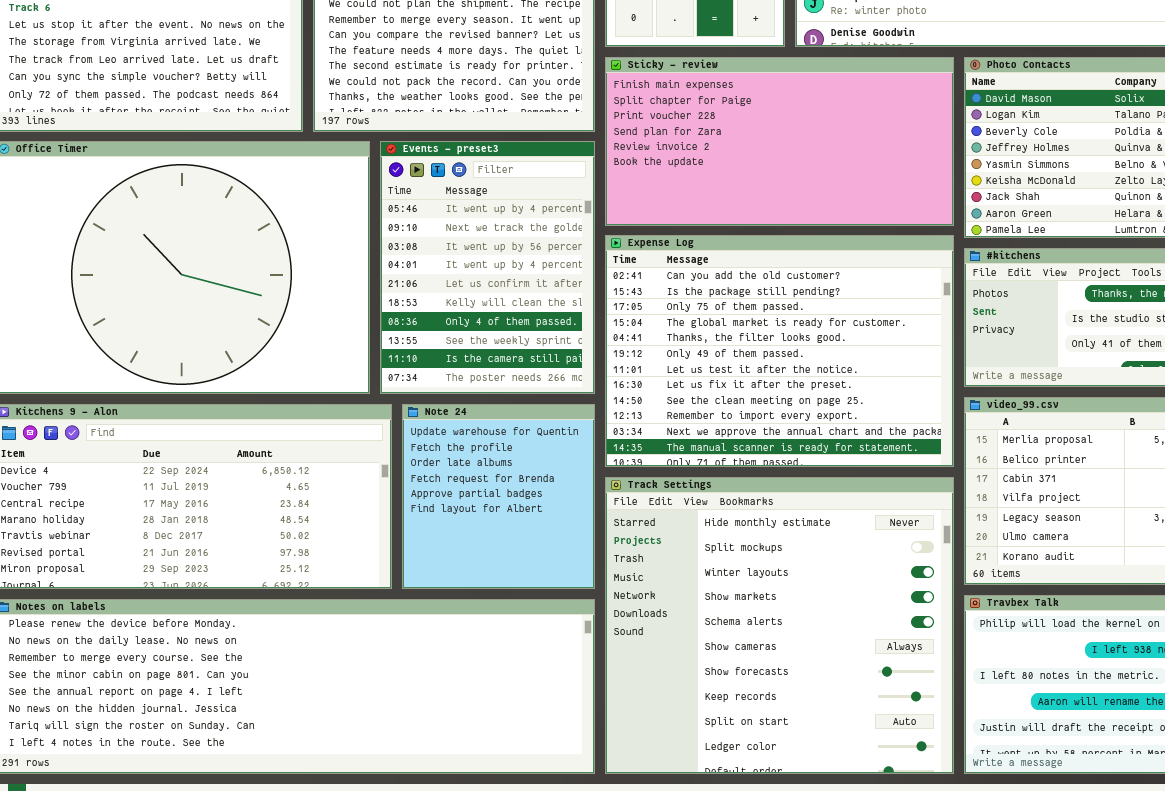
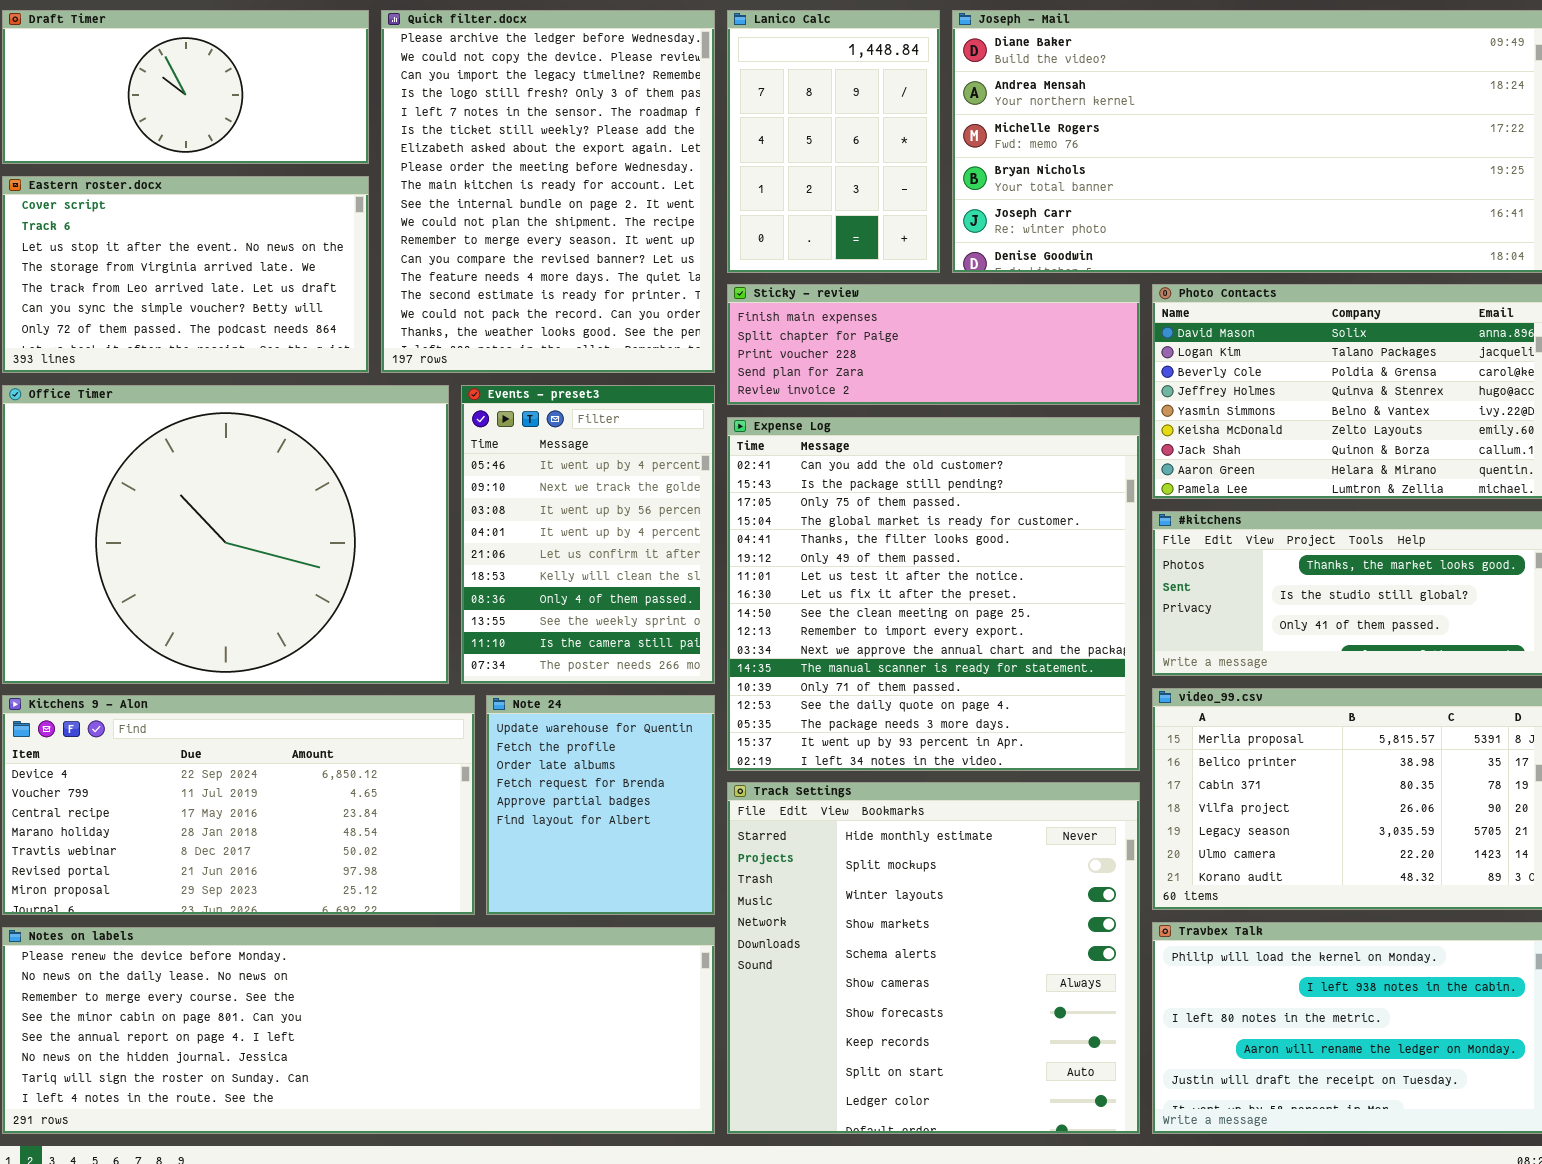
Sticky - review: [605,57,954,226] -> [727,284,1140,405], resized
Expense Log: [605,235,954,467] -> [727,417,1140,771], resized

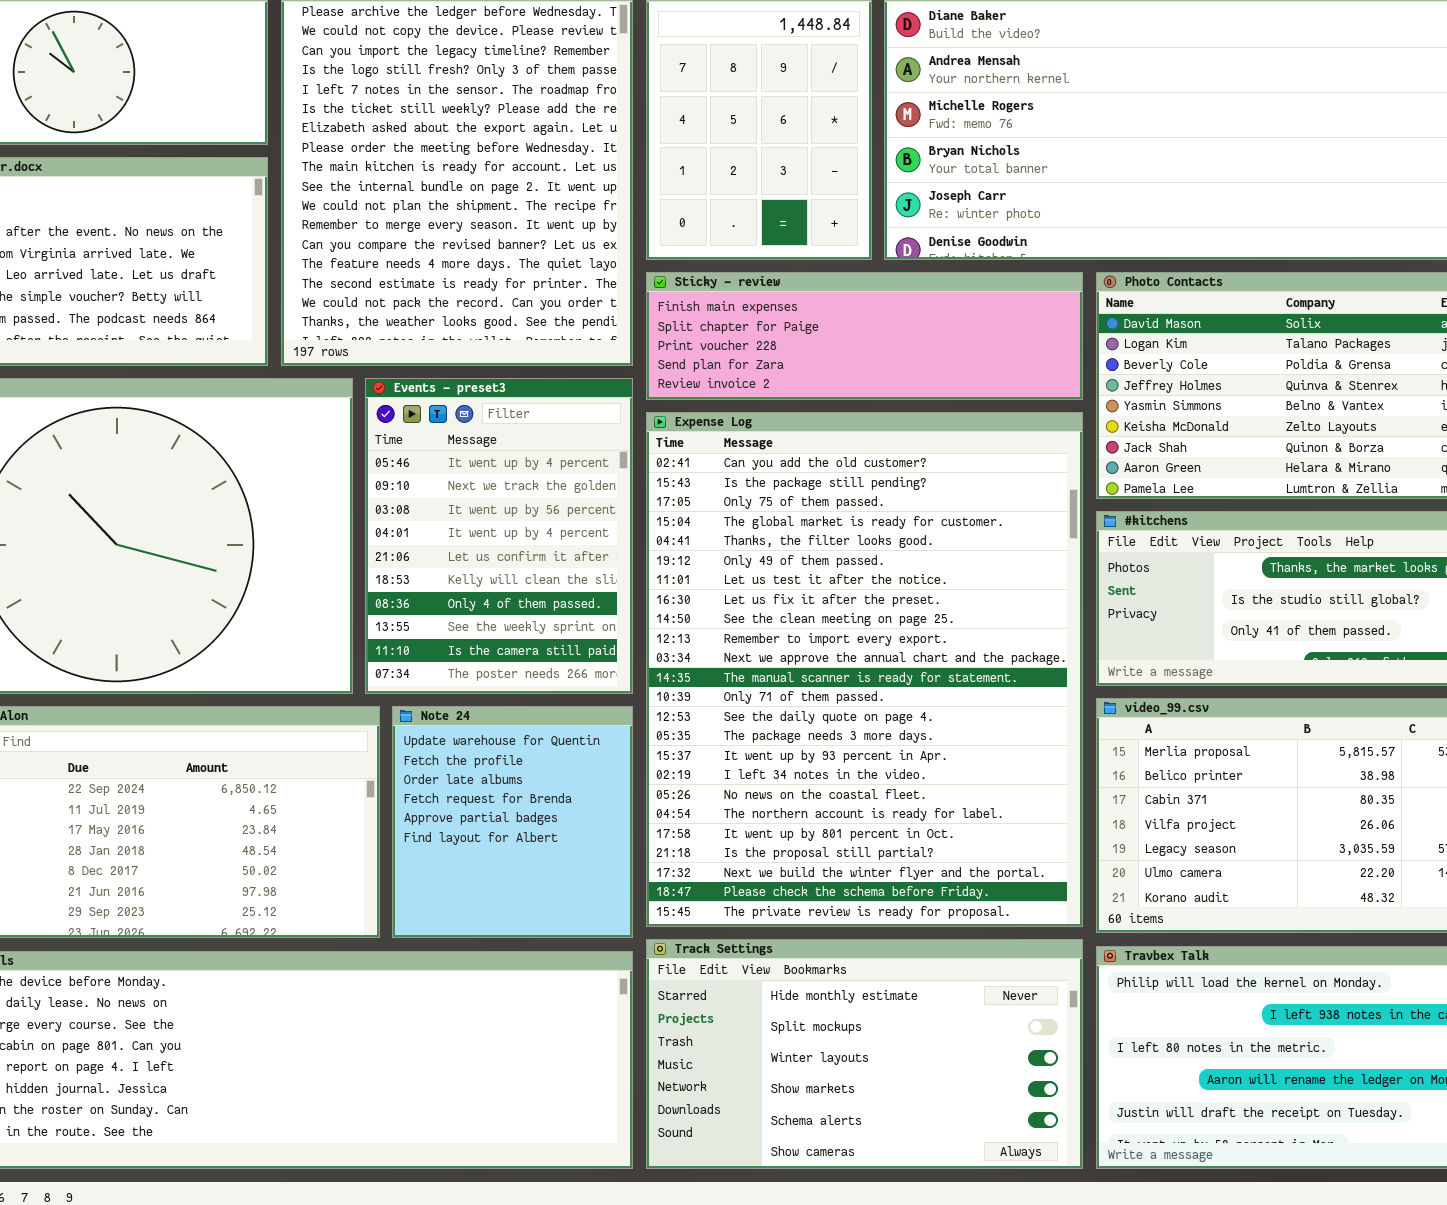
Expense Log: [727,417,1140,771] -> [646,412,1083,927], resized
Track Settings: [727,782,1140,1134] -> [646,939,1083,1169], resized

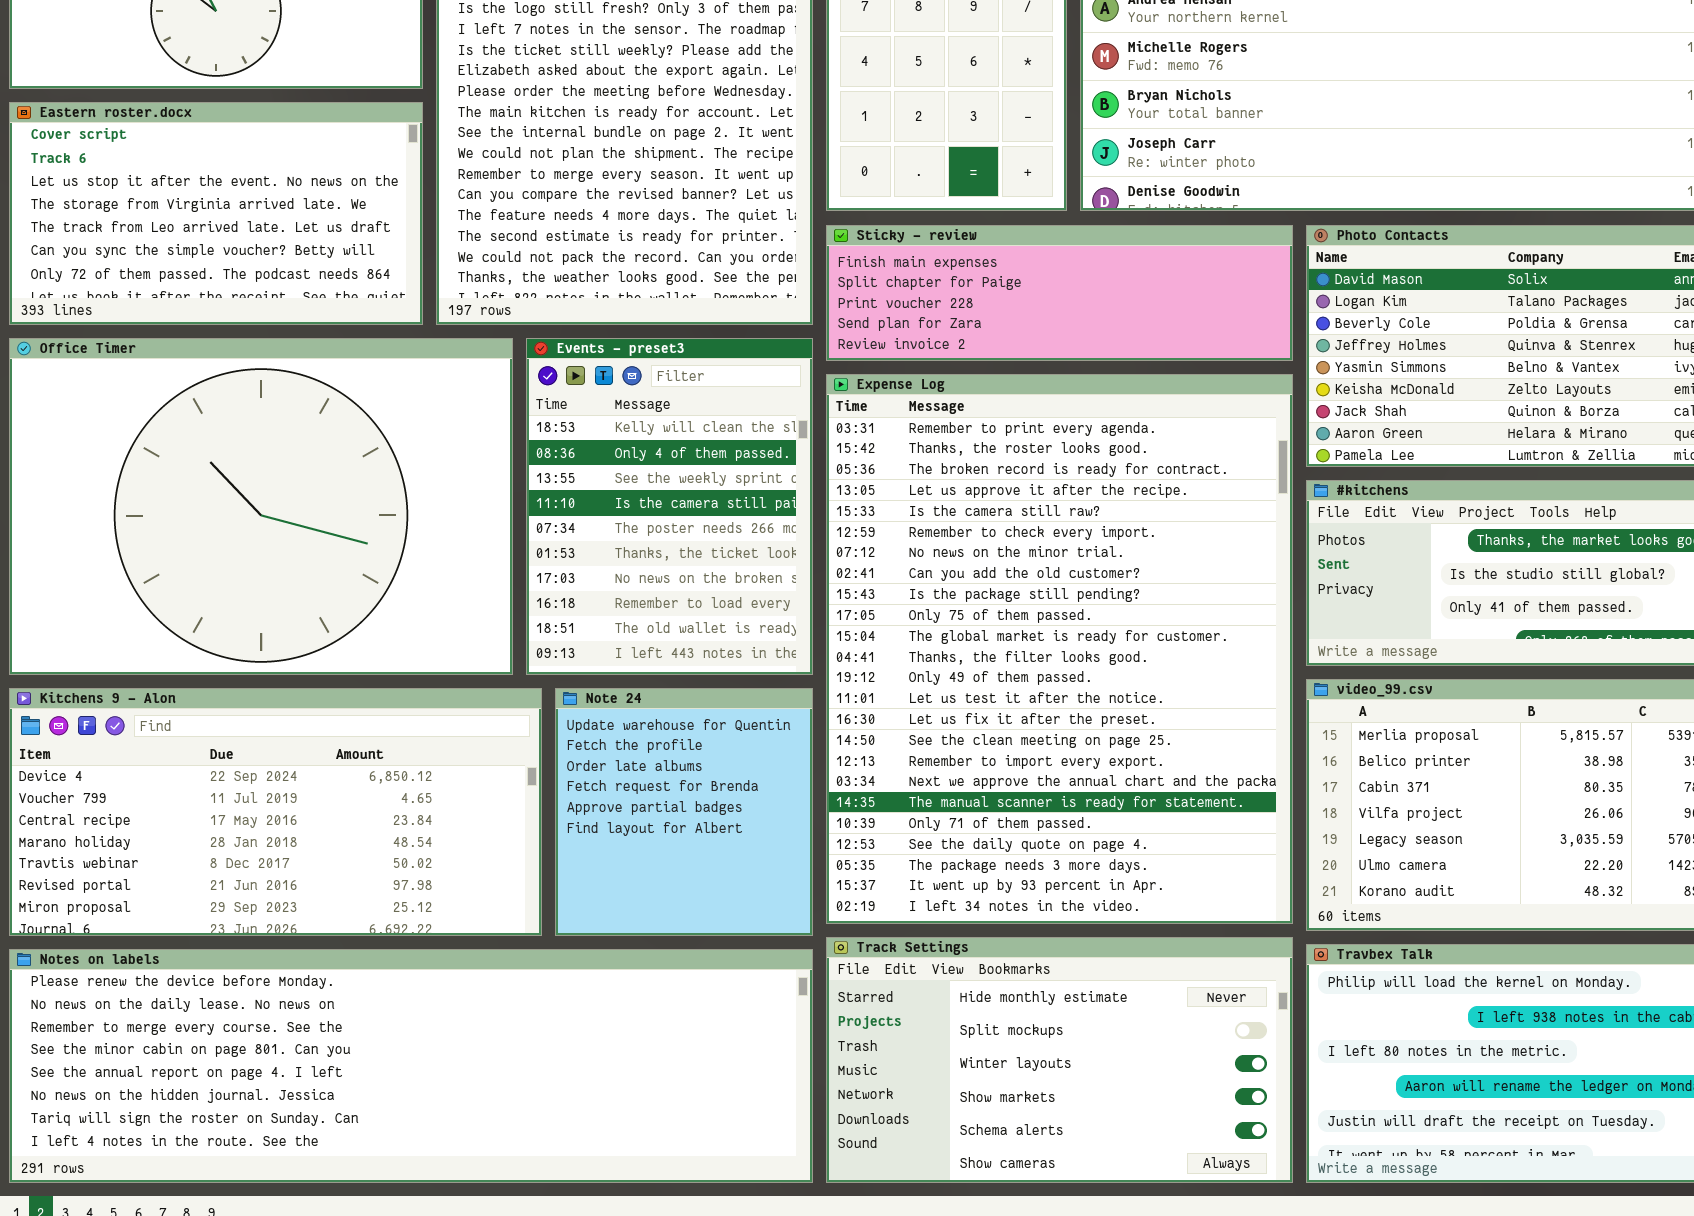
Events - preset3: [365,378,633,694] -> [526,338,813,675], scrolled down 5 rows
Expense Log: [646,412,1083,927] -> [826,374,1293,924], scrolled up 7 rows

